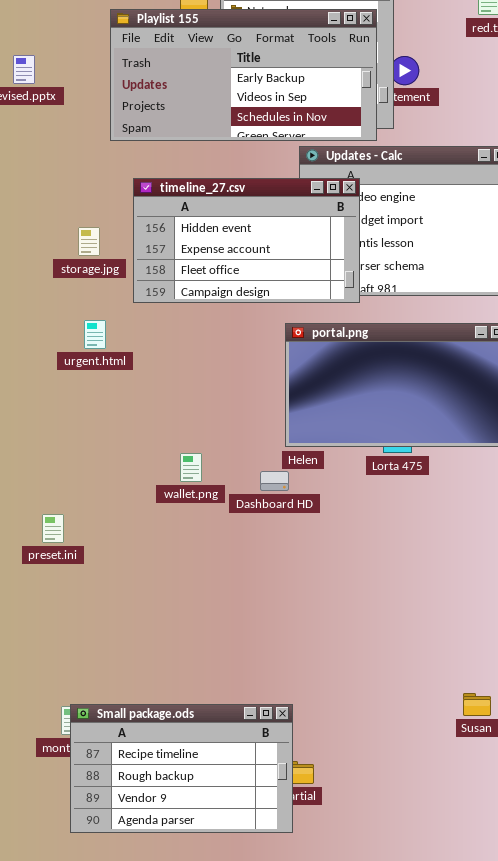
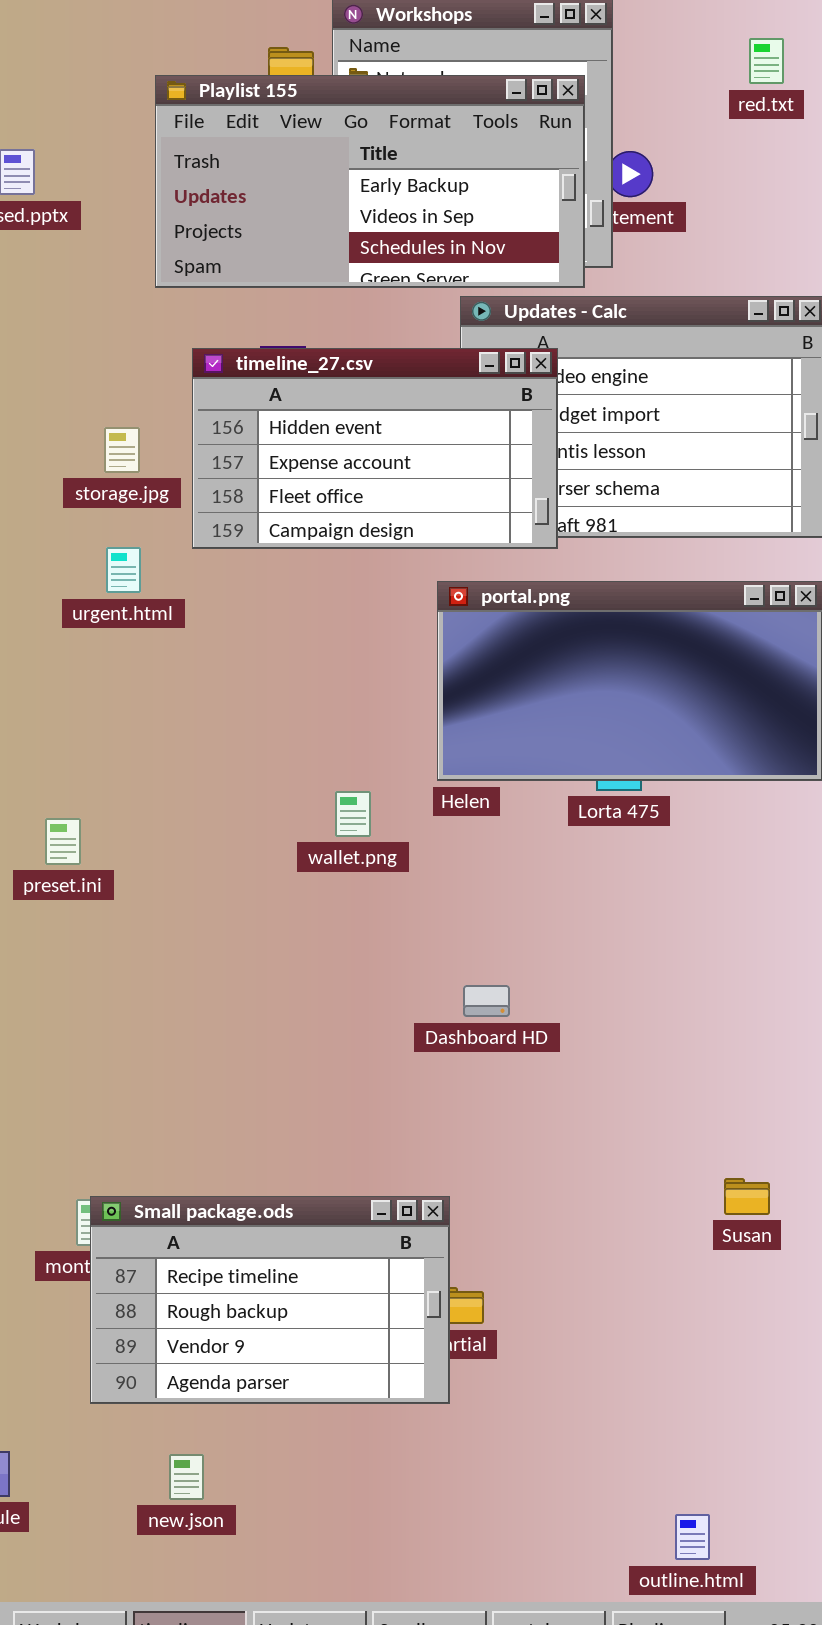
urgent.html: [84,320,106,349] -> [106,547,141,593], moved
wallet.png: [180,453,202,482] -> [335,791,371,837], moved
Dashboard HD: [260,471,289,491] -> [463,985,510,1017], moved
preset.ini: [42,514,64,543] -> [45,818,81,865], moved

